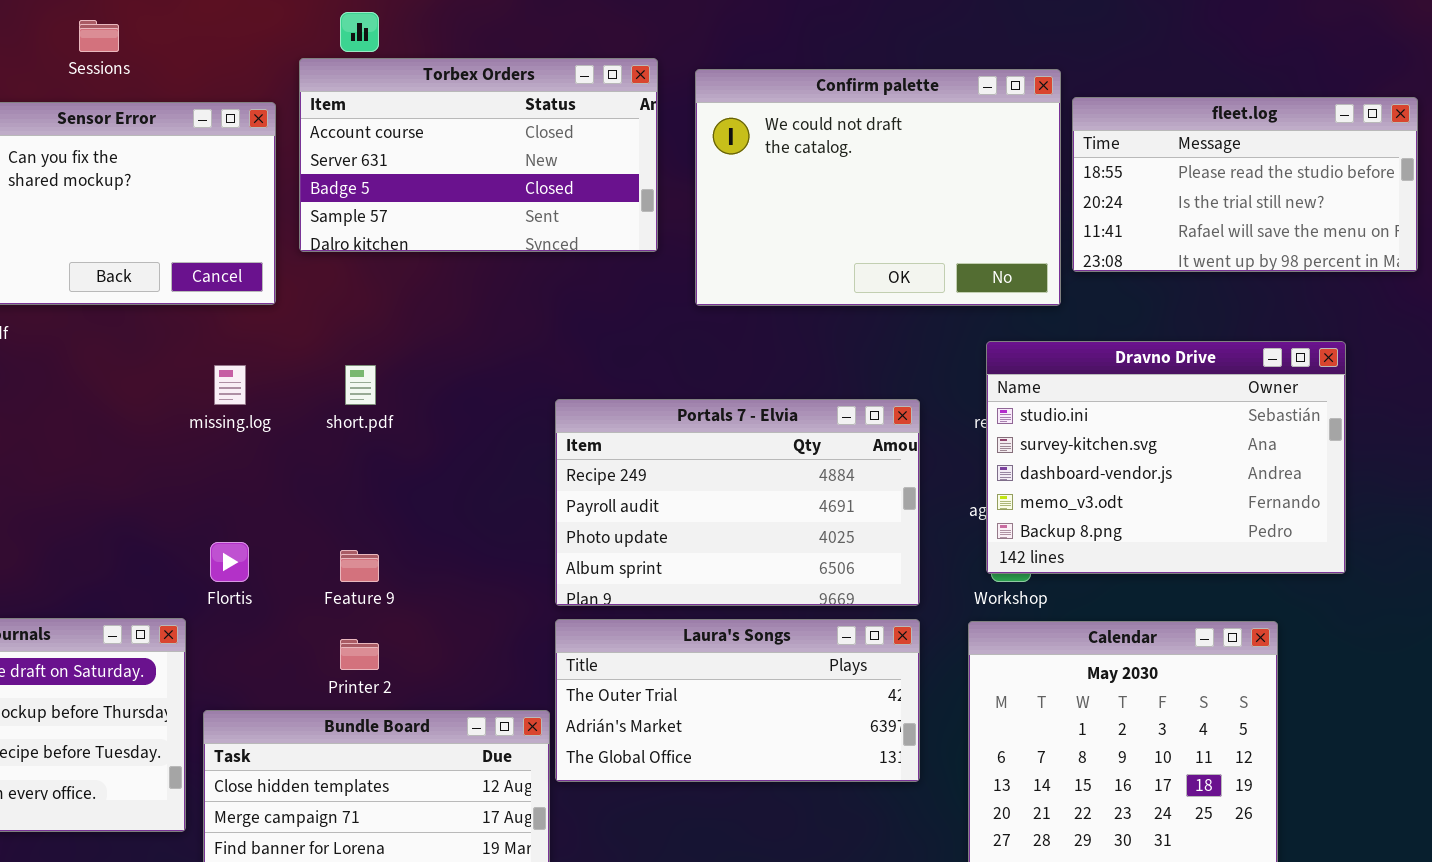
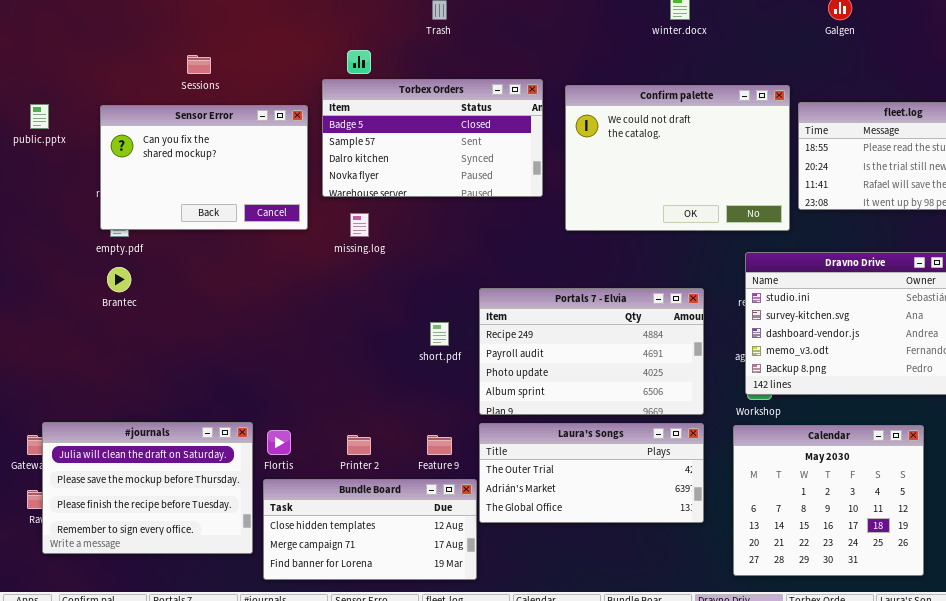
Torbex Orders: [299,58,658,252] -> [322,79,543,197], scrolled down 2 rows
missing.log: [214,365,246,405] -> [350,213,369,237], moved
short.pdf: [345,365,376,405] -> [430,322,449,346], moved
Flortis: [210,542,249,582] -> [267,430,291,455], moved
Feature 9: [340,550,379,582] -> [427,435,452,455], moved

